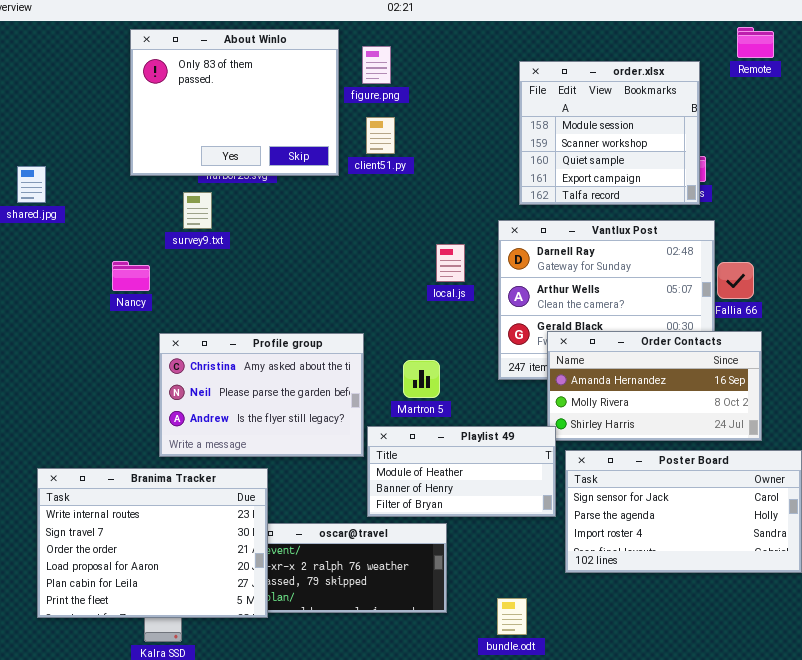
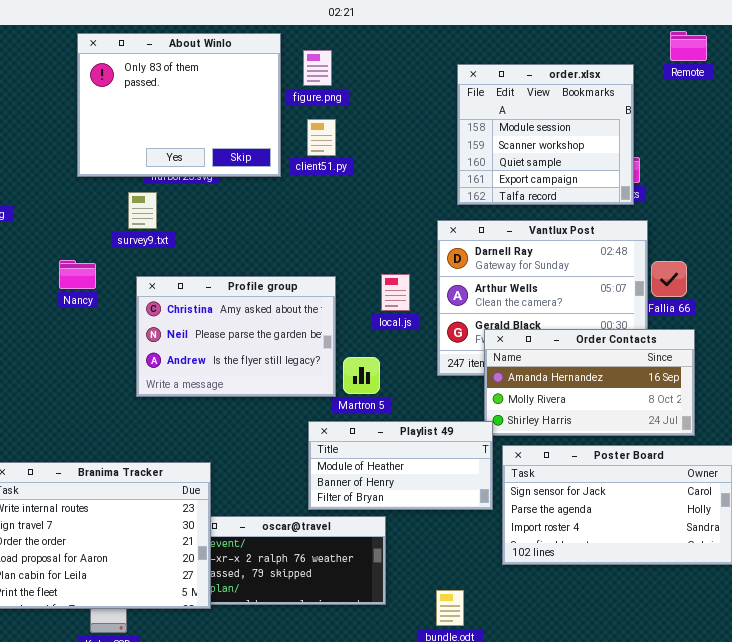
local.js: [436,244,465,282] -> [381,274,410,311], moved
Profile group: [159,333,364,457] -> [136,276,336,397], moved

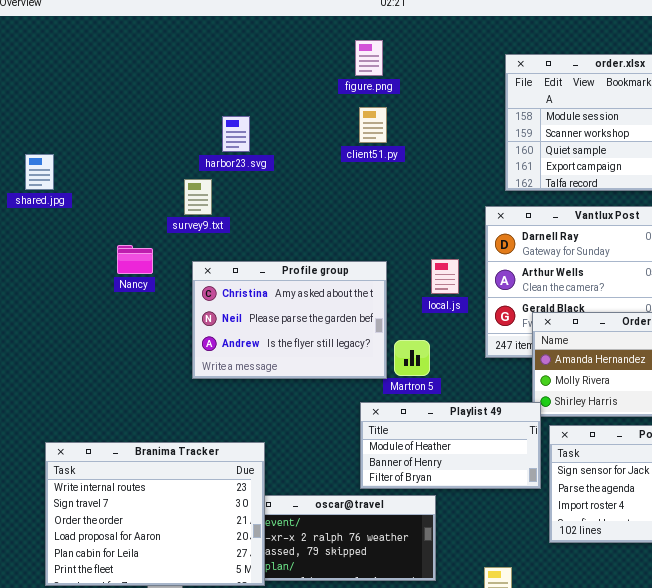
About Winlo: [77,33,281,177] -> none, closed

